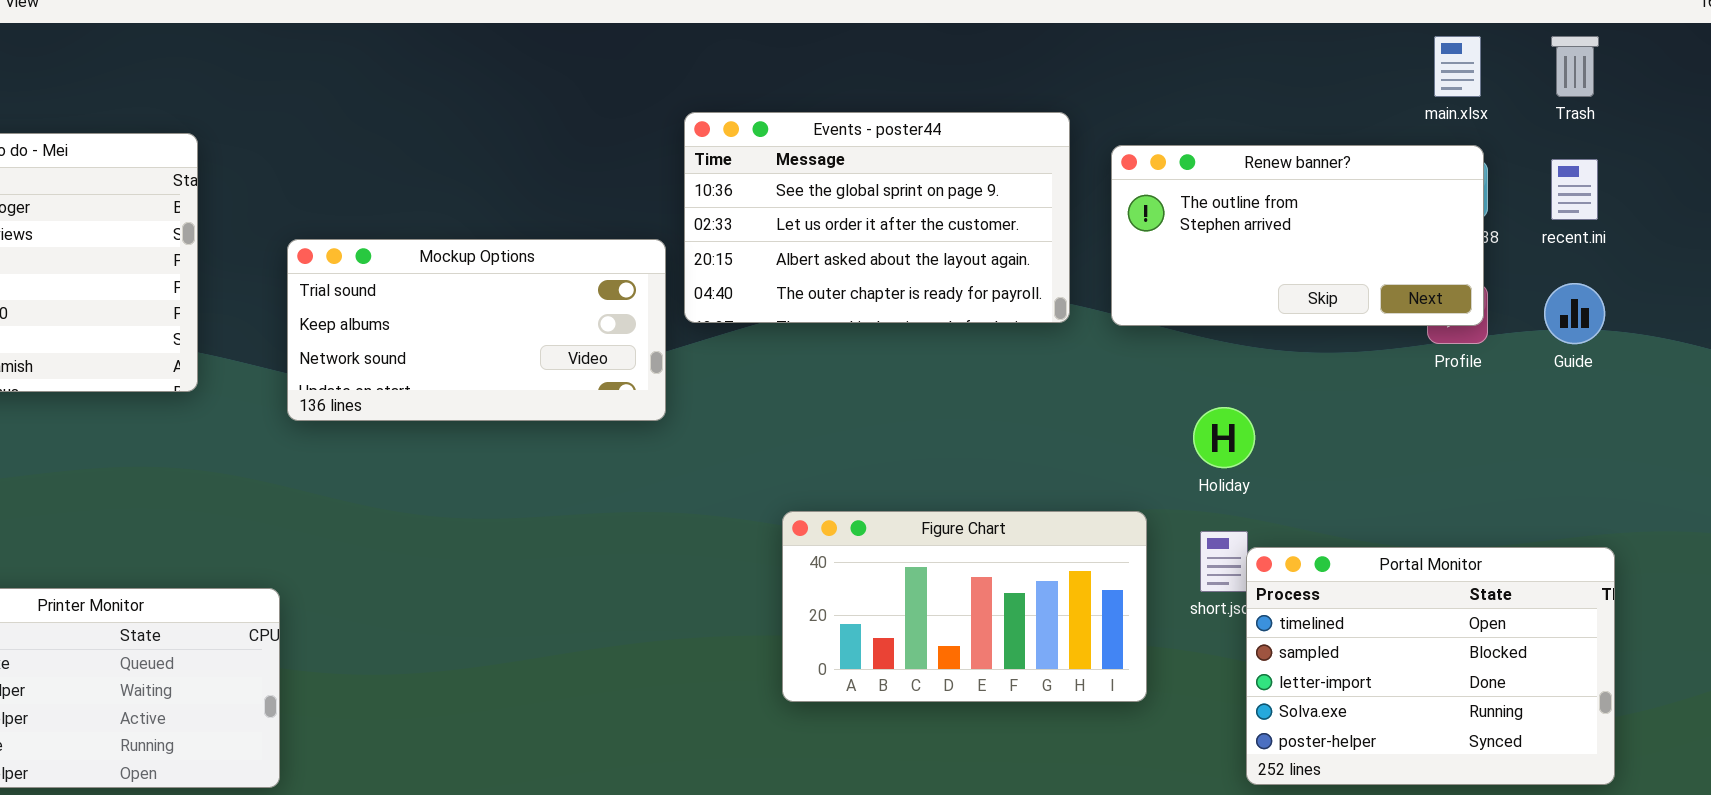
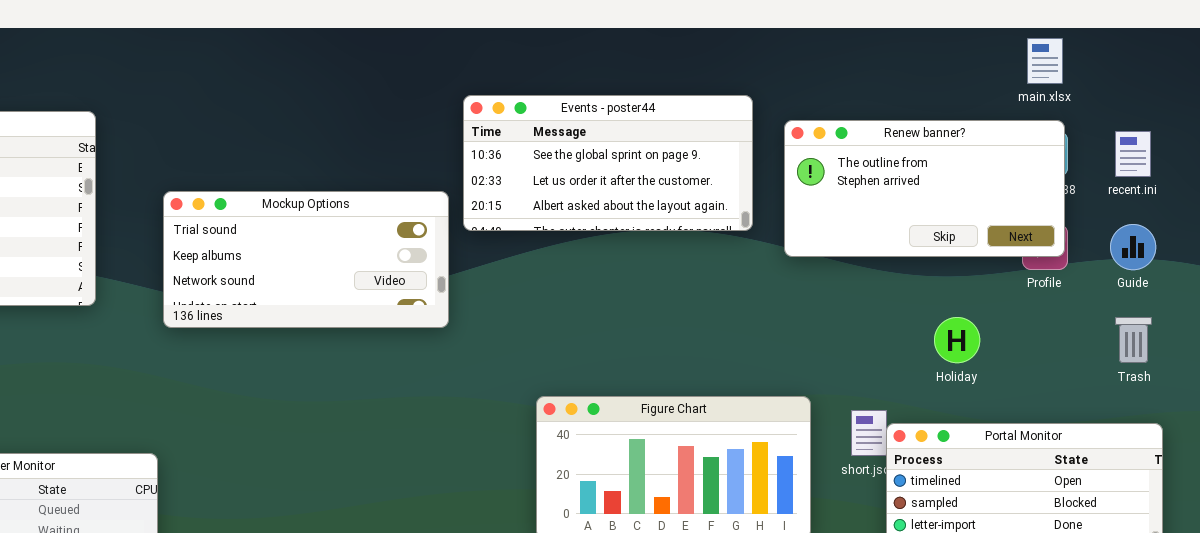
Trash: [1551,36,1599,97] -> [1115,317,1152,363], moved
Events - poster44: [684,112,1070,323] -> [463,95,753,231], resized
Holiday: [1193,407,1255,468] -> [934,317,980,363], moved

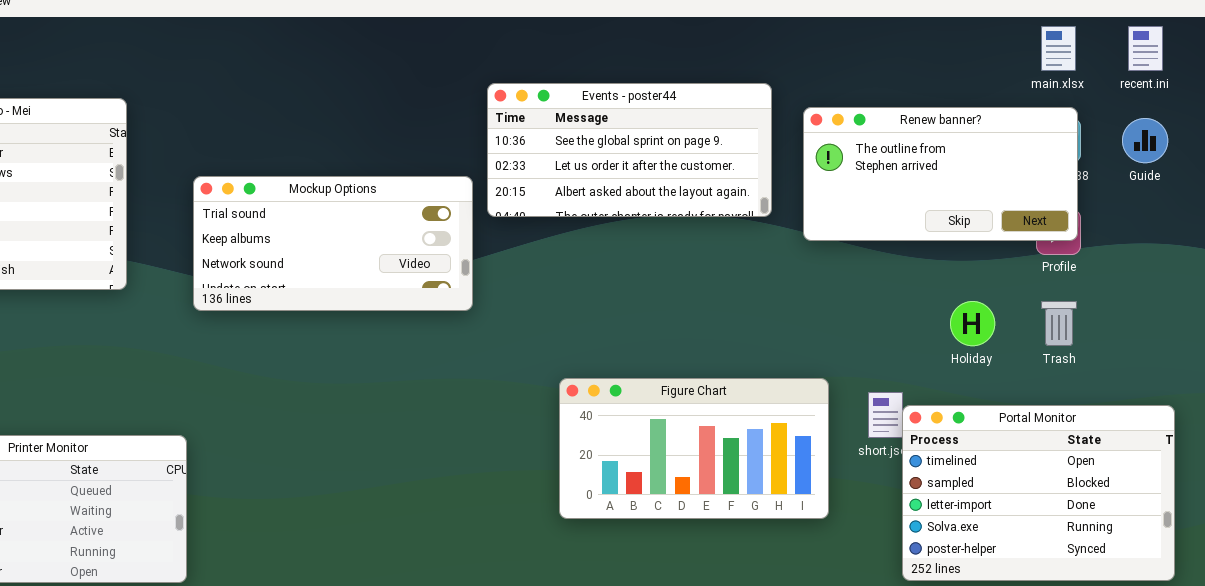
recent.ini: [1115,131,1151,177] -> [1128,26,1163,71], moved
Guide: [1110,224,1156,270] -> [1122,118,1168,163], moved
Trash: [1115,317,1152,363] -> [1041,301,1077,346], moved

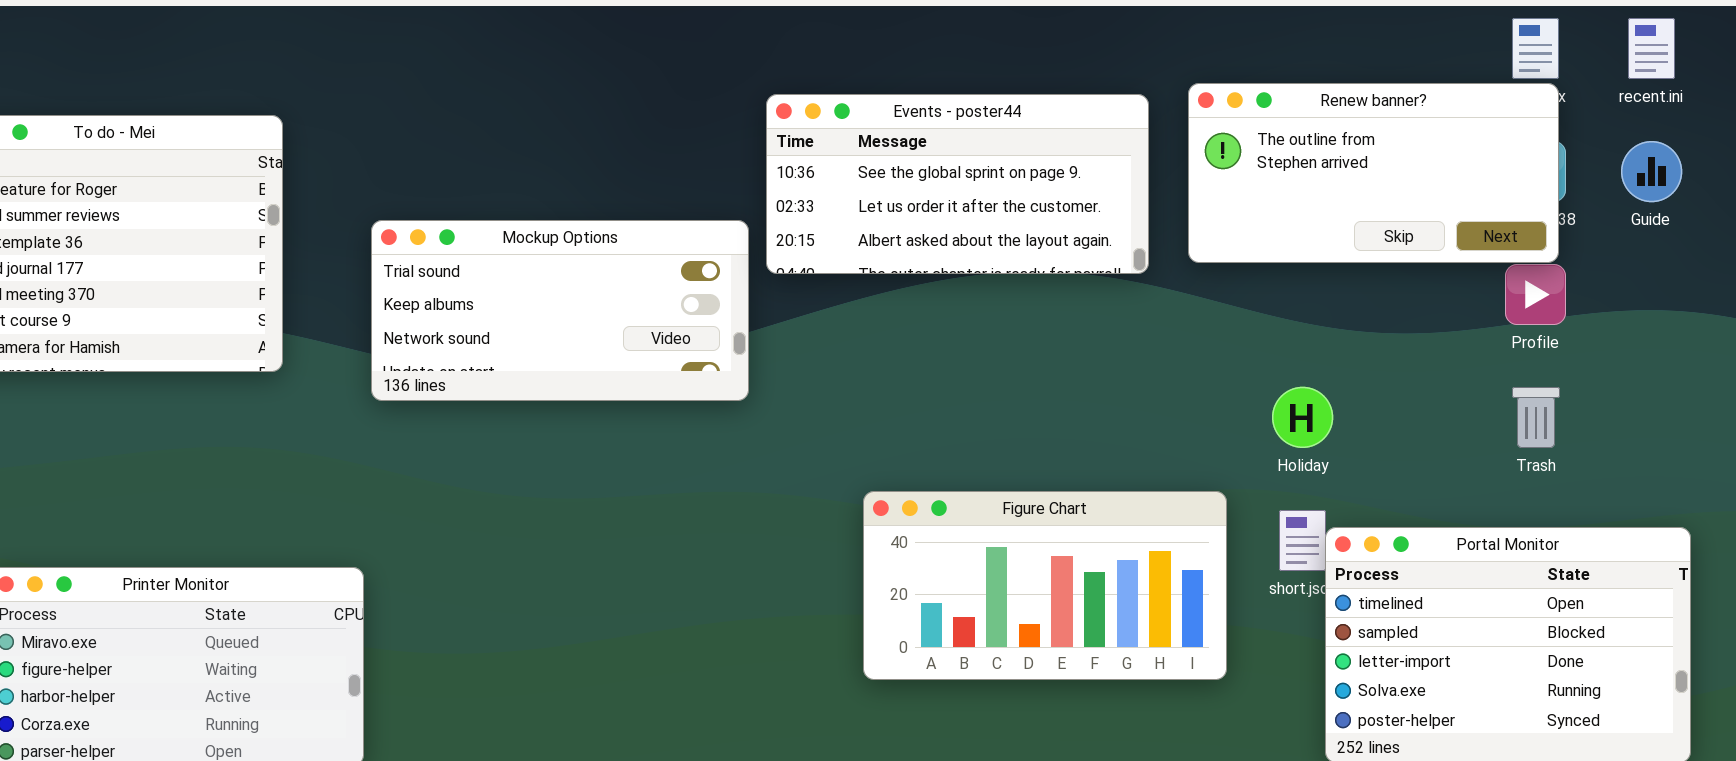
Renew banner?: [803,107,1078,241] -> [1188,83,1559,263], moved
Holiday: [950,301,995,346] -> [1272,387,1333,448], moved

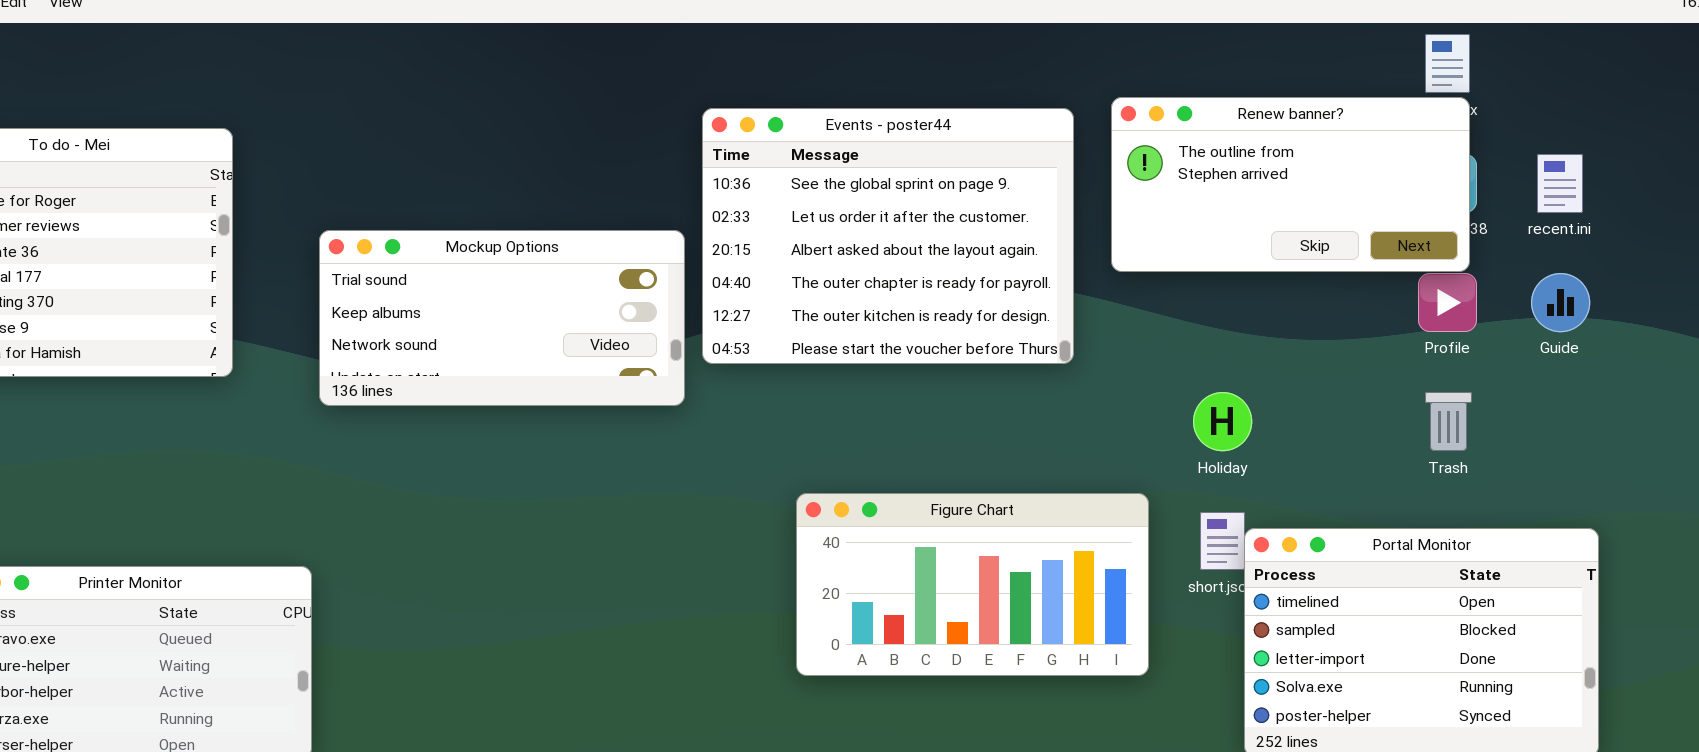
recent.ini: [1628,18,1675,79] -> [1537,154,1583,213], moved
Events - poster44: [766,94,1149,274] -> [702,108,1074,364], resized
Guide: [1621,141,1682,202] -> [1531,273,1590,332], moved

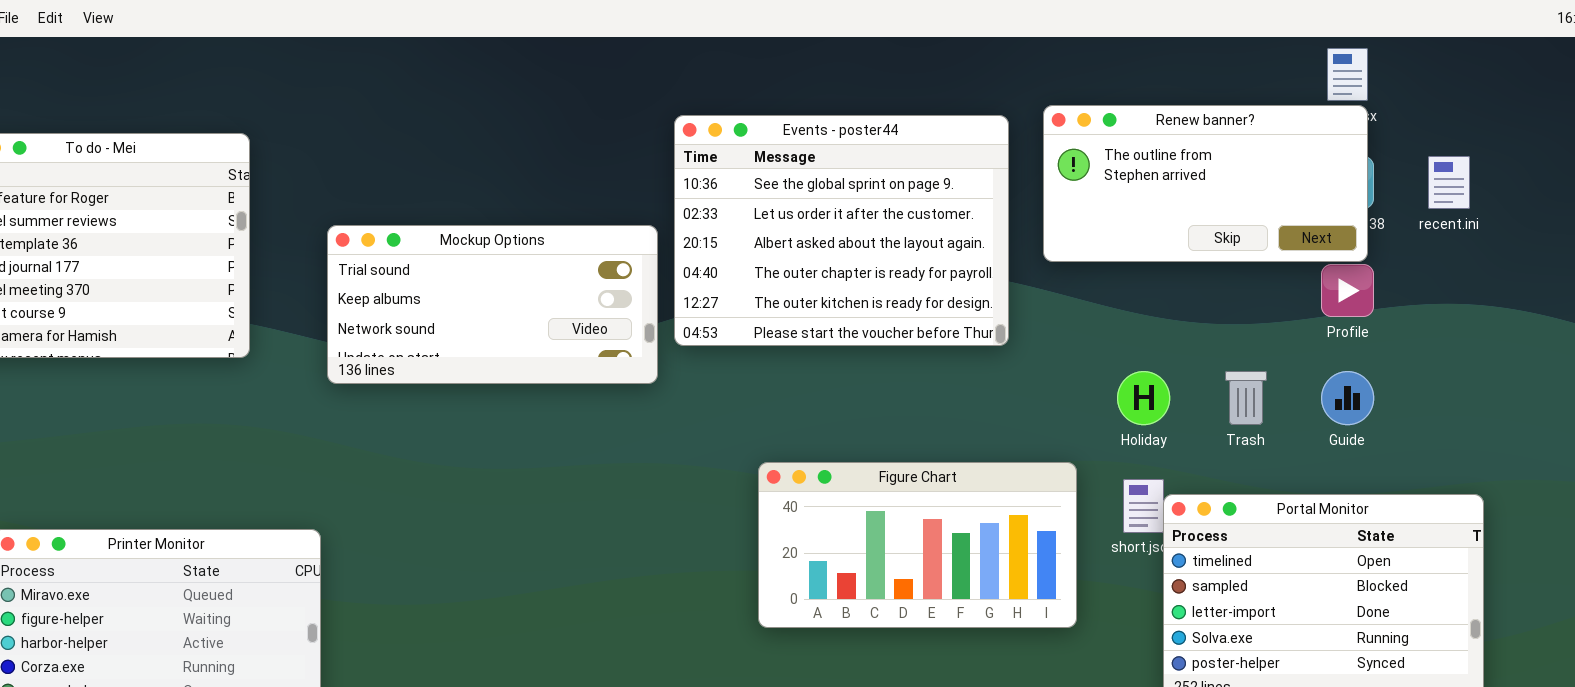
Guide: [1531,273,1590,332] -> [1321,371,1374,425], moved
Trash: [1425,392,1472,451] -> [1225,371,1267,425], moved

